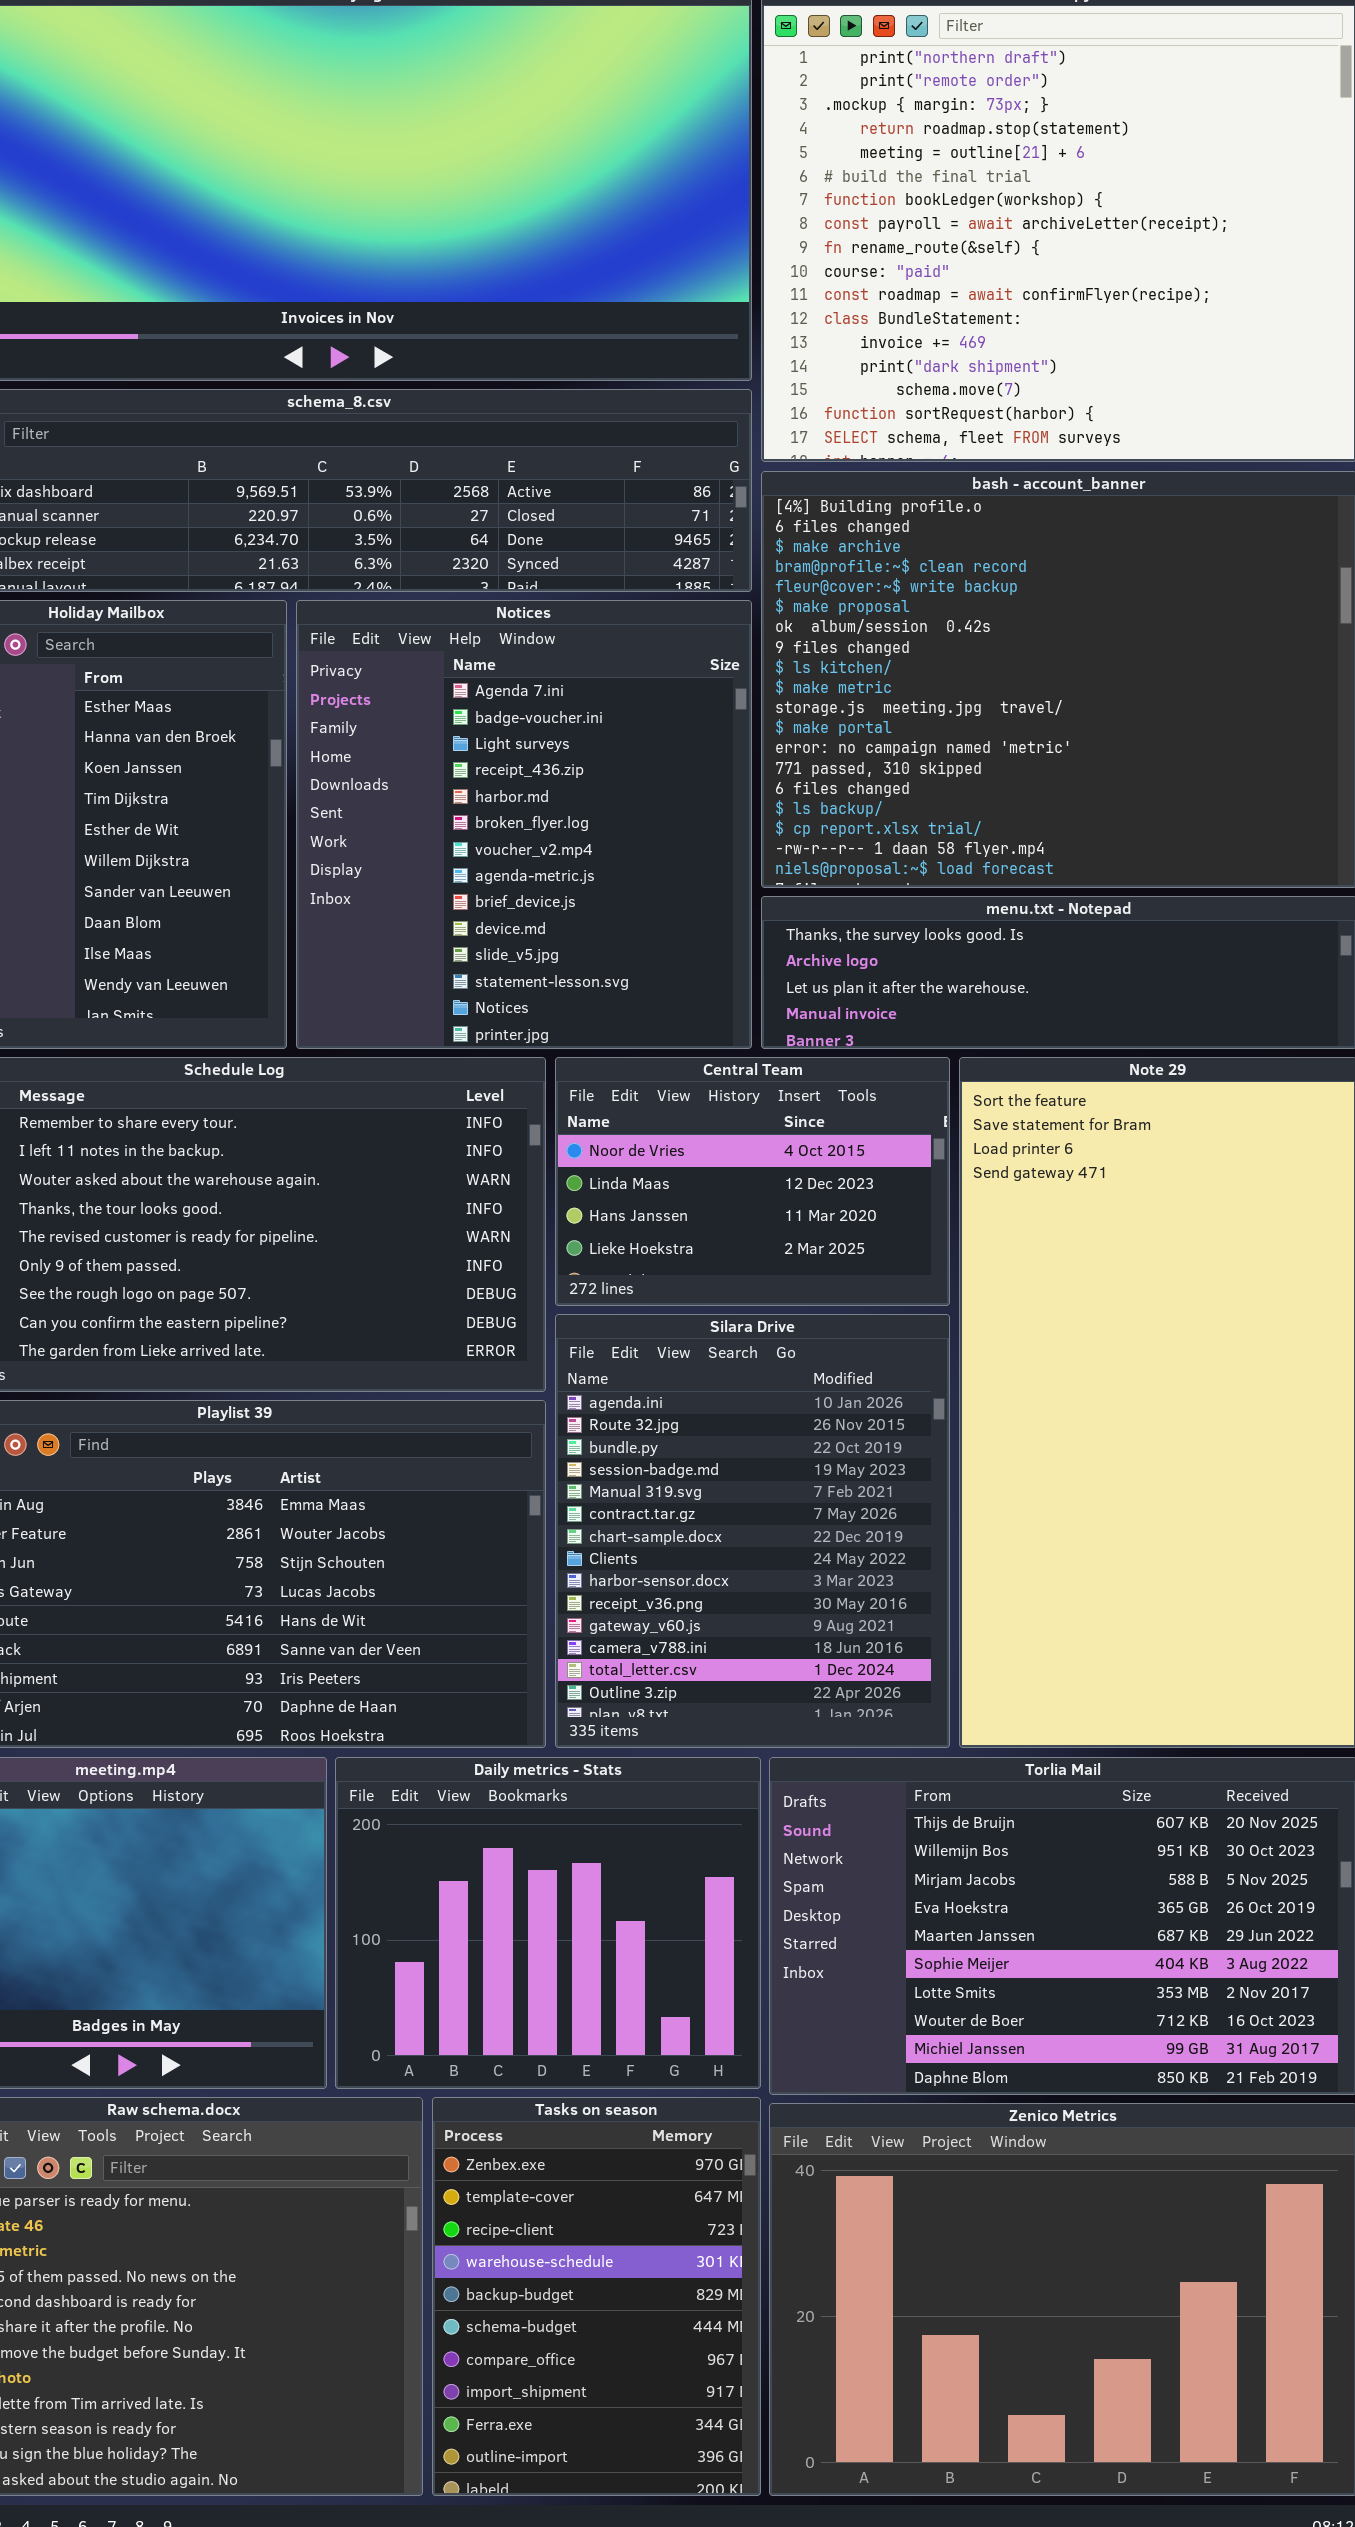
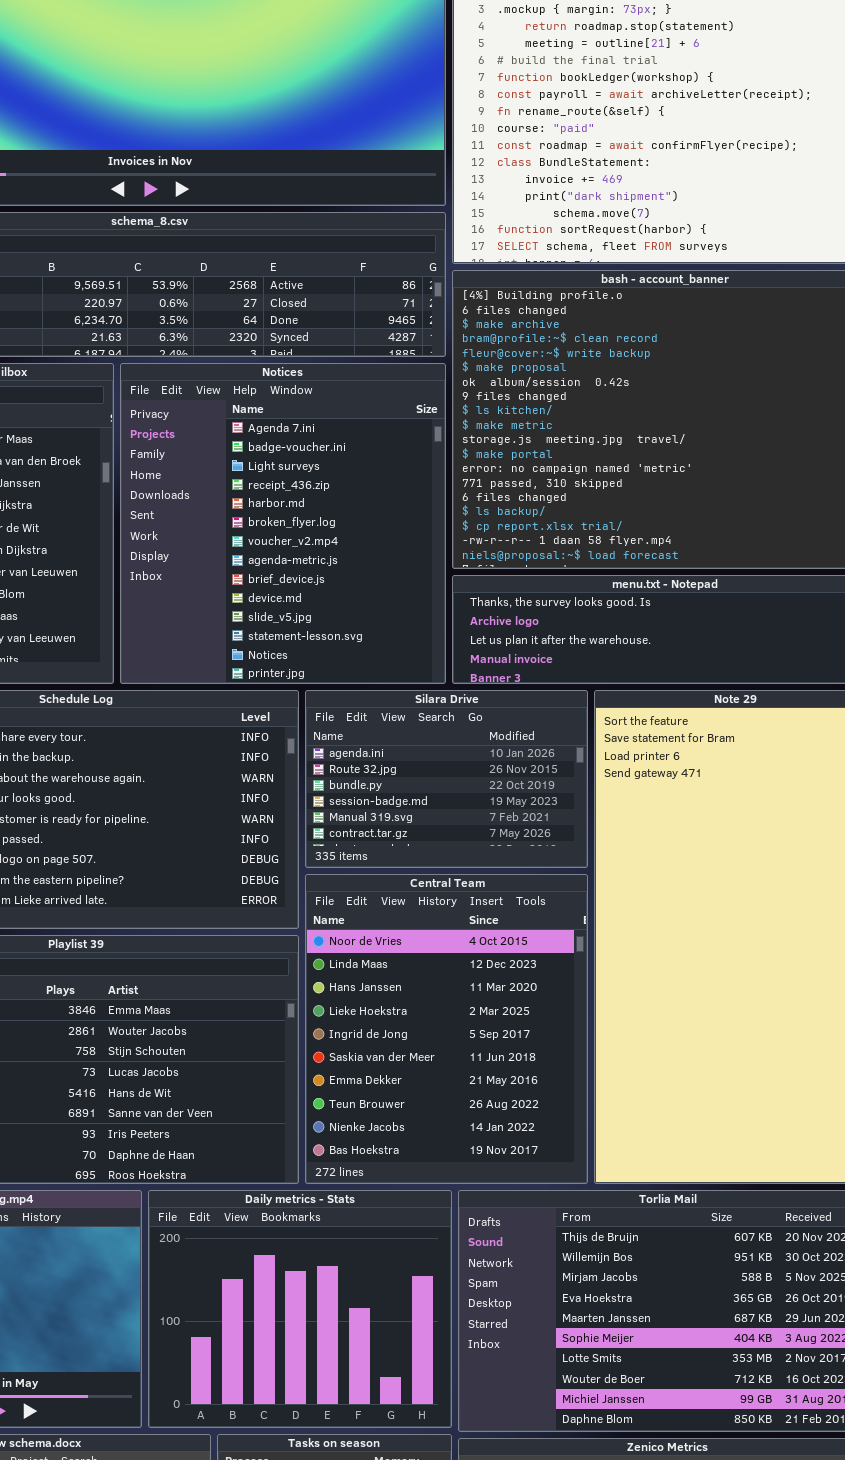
Central Team: [555,1057,950,1306] -> [305,874,588,1184], moved, resized
Silara Drive: [555,1314,950,1748] -> [305,690,588,868], moved, resized

